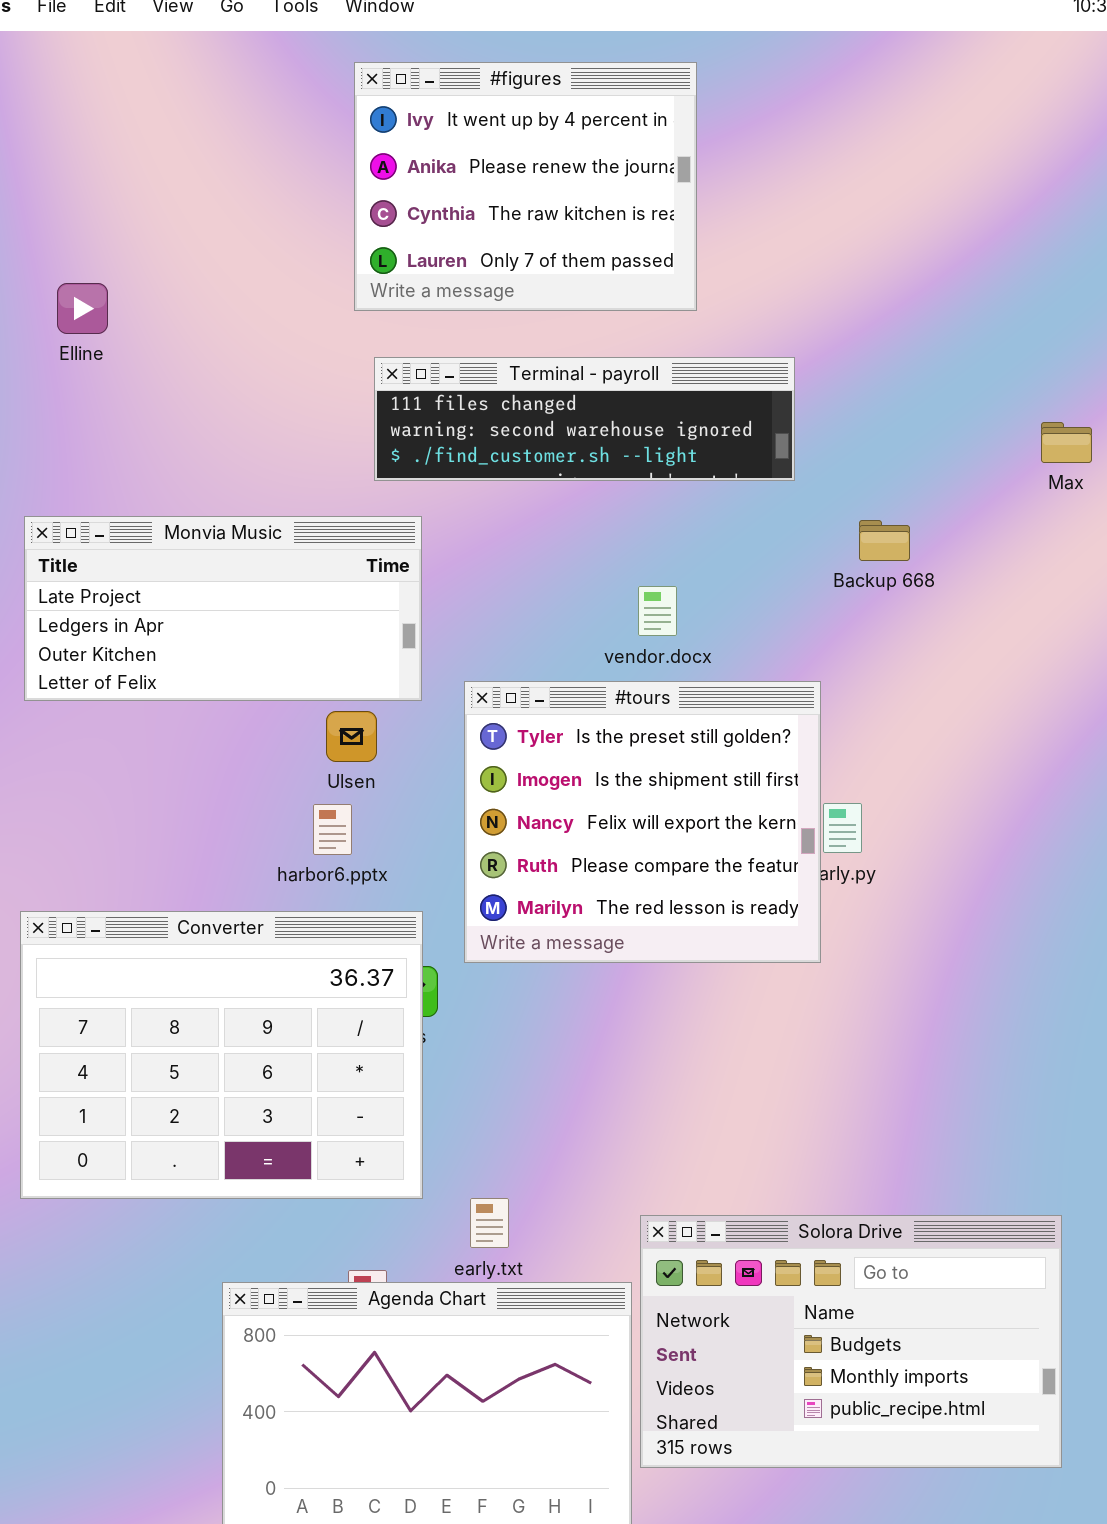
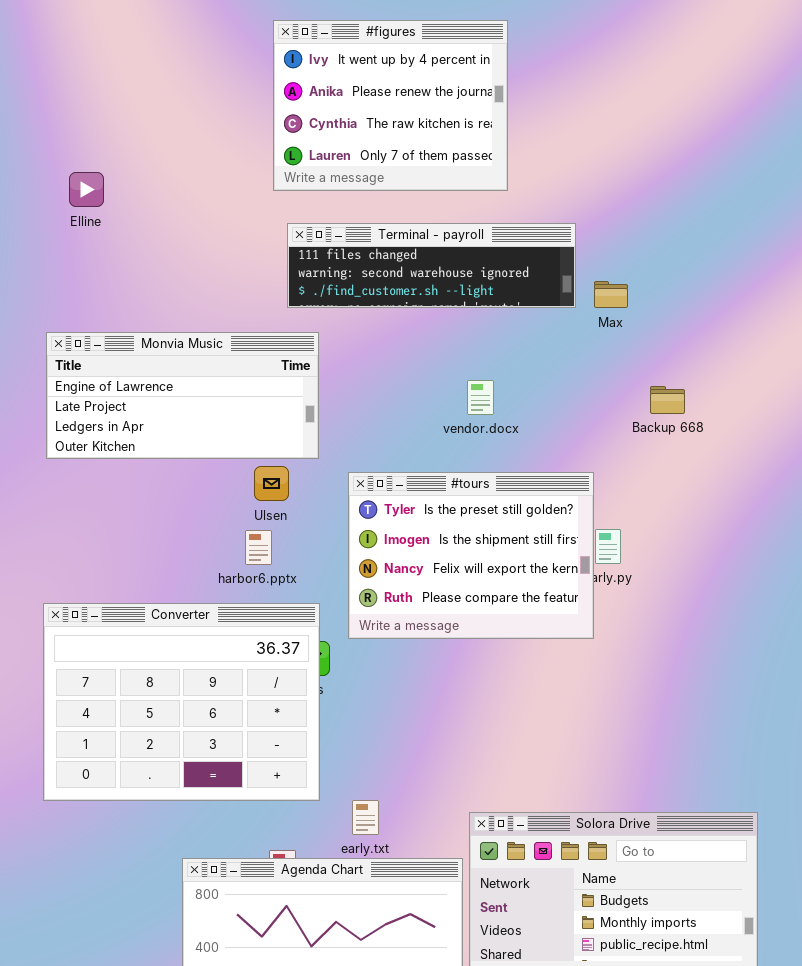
Max: [1041,422,1092,463] -> [594,281,628,308], moved
Monvia Music: [24,516,422,701] -> [46,332,319,459], scrolled up 1 row
Backup 668: [859,520,910,561] -> [650,386,685,414], moved
#tours: [464,681,821,963] -> [348,472,594,639], resized

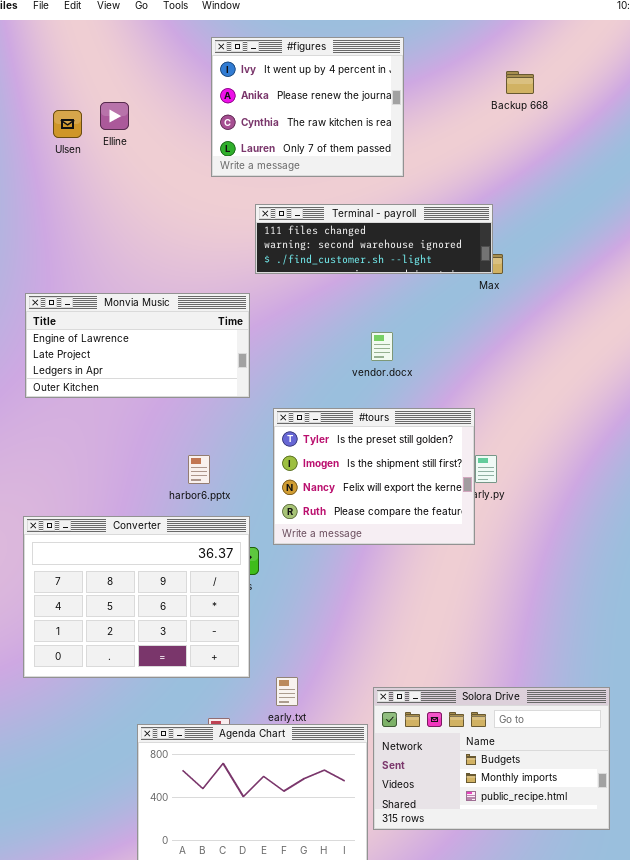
Elline: [69,172,104,207] -> [100,102,129,130], moved
Terminal - payroll: [287,223,576,308] -> [255,204,493,274], moved
Backup 668: [650,386,685,414] -> [506,71,534,94], moved
Ulsen: [254,466,289,501] -> [53,110,82,138], moved

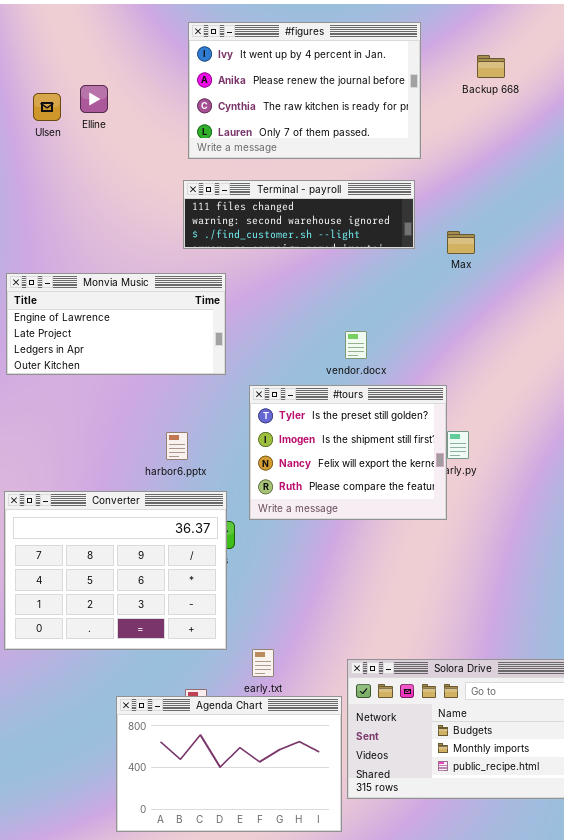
#figures: [211,37,404,177] -> [188,22,421,159], resized
Terminal - payroll: [255,204,493,274] -> [183,180,415,249], moved
vendor.docx: [371,332,393,361] -> [345,331,367,359], moved

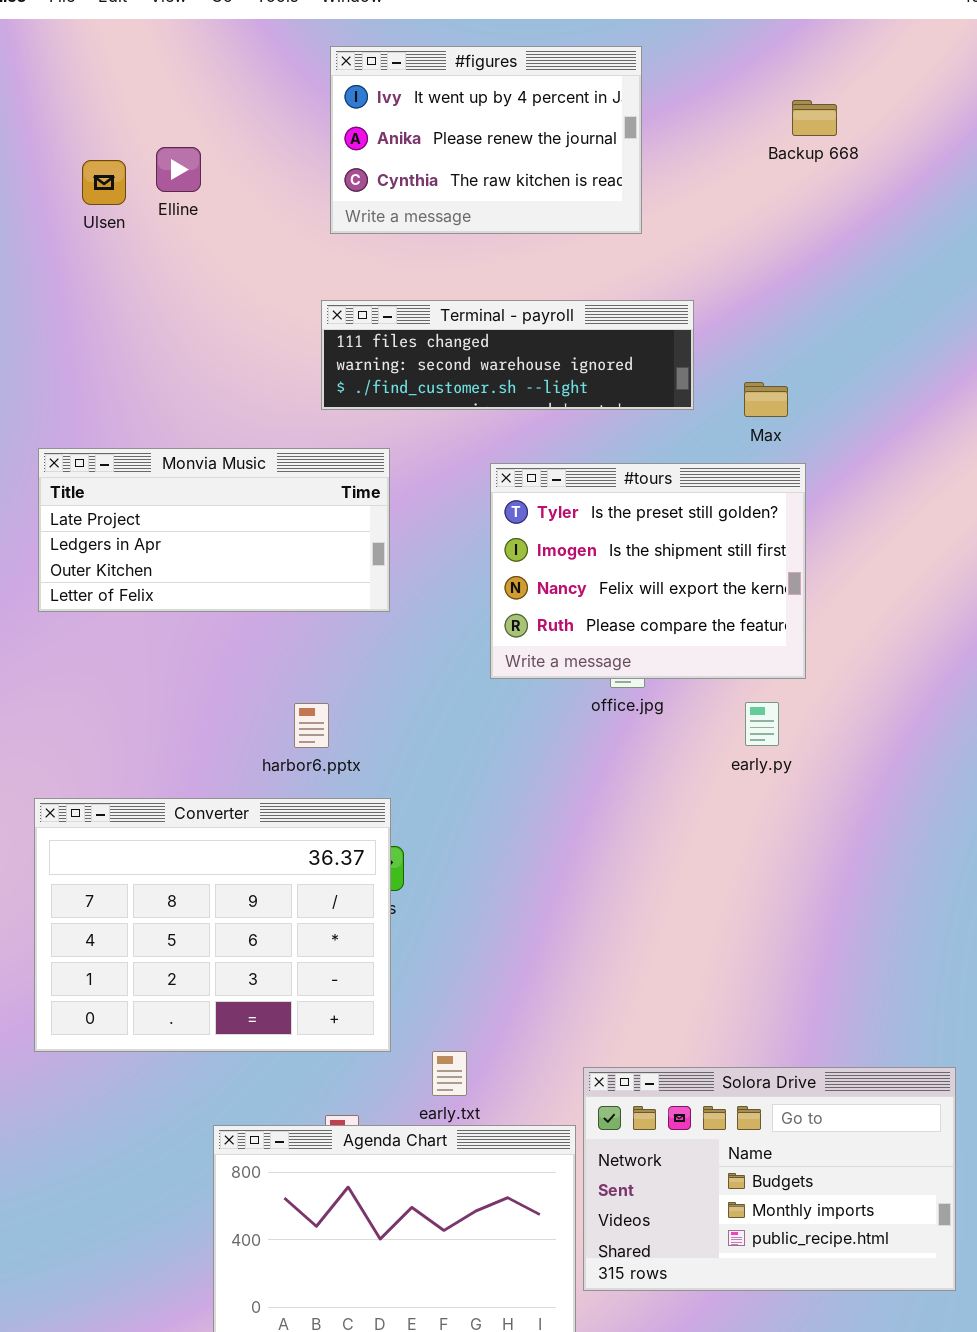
#figures: [188,22,421,159] -> [330,46,642,234], resized
Monvia Music: [6,273,226,375] -> [38,448,390,612], scrolled down 1 row
#tours: [249,385,447,520] -> [490,463,806,679], moved

